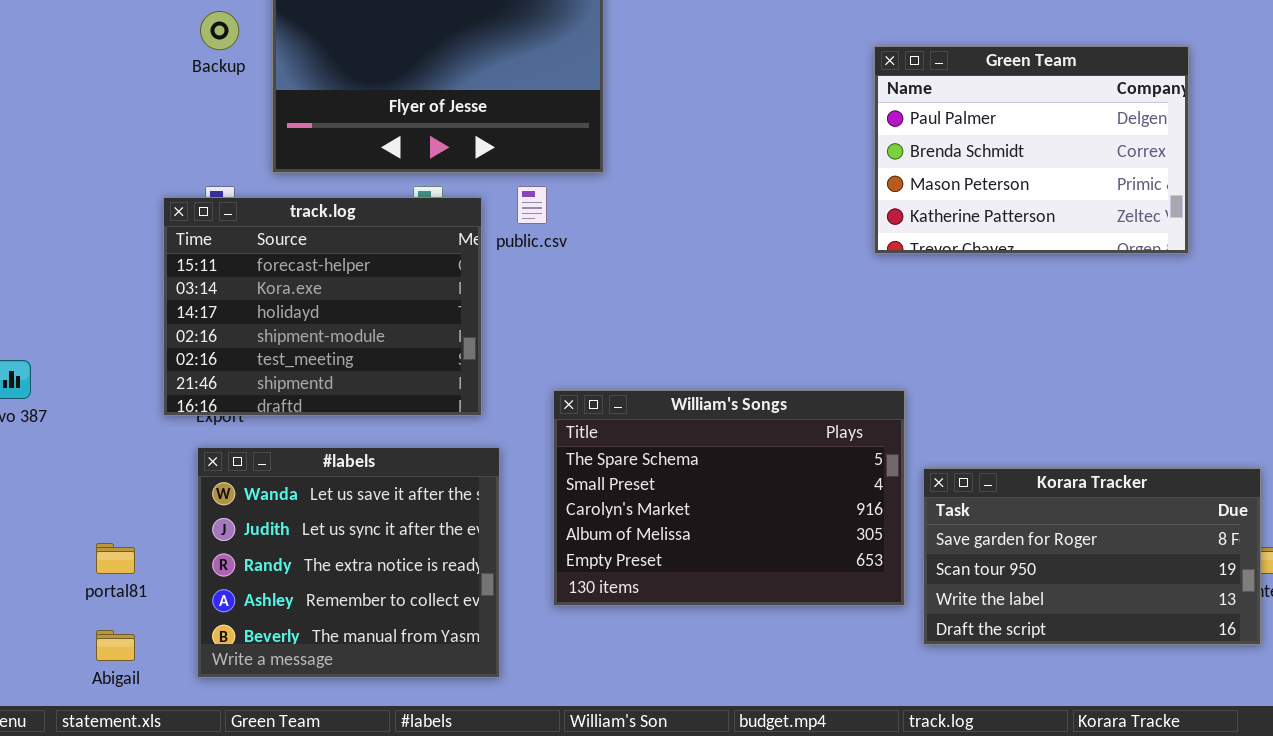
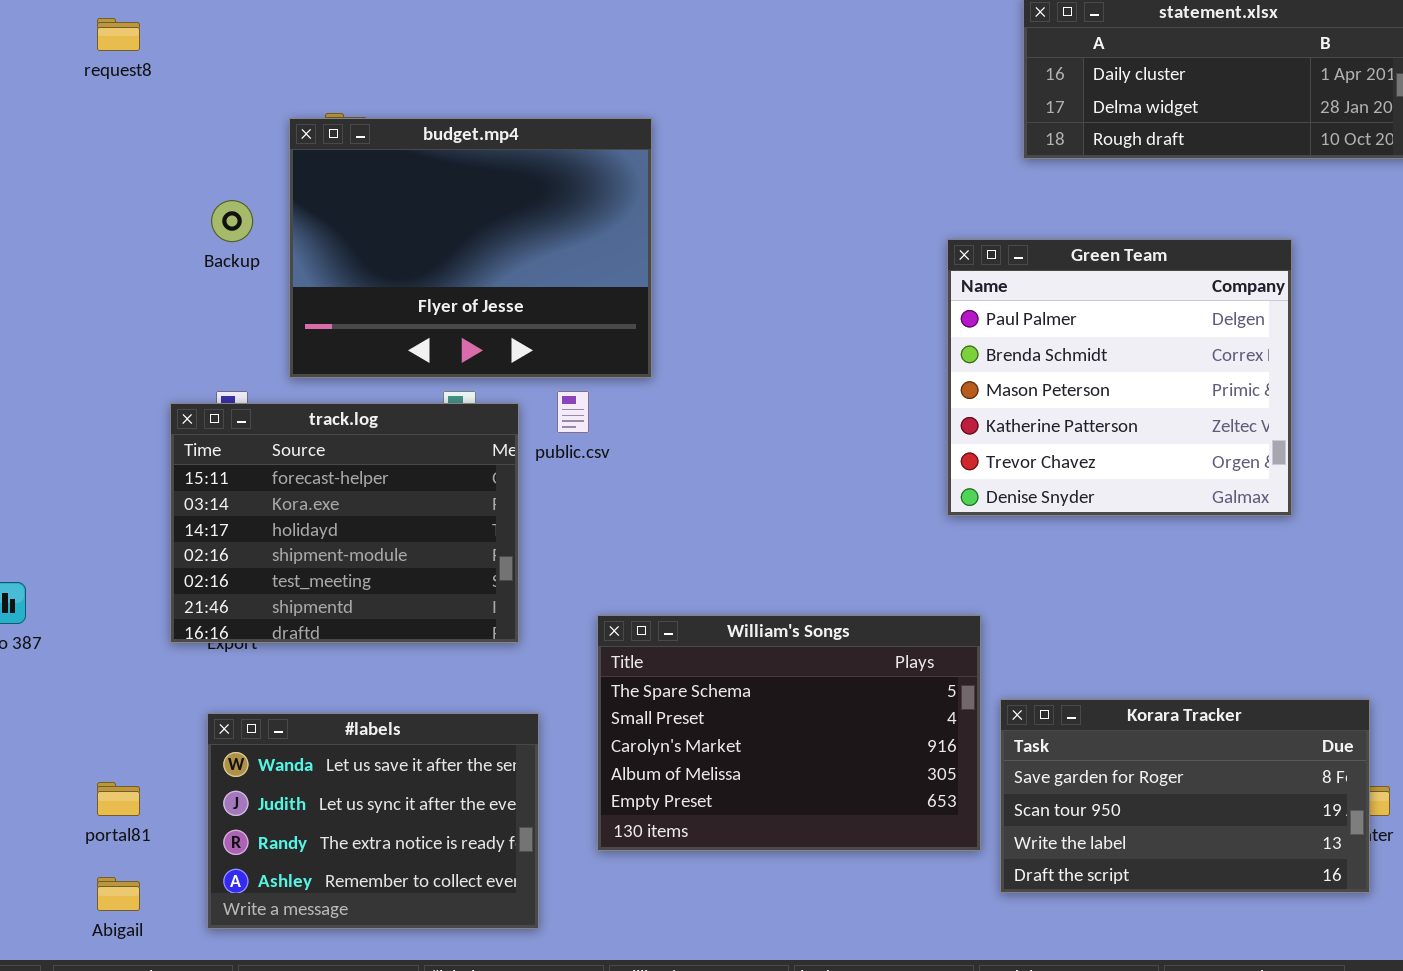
Green Team: [874,46,1189,254] -> [947,239,1292,516], resized
#labels: [197,447,500,678] -> [207,713,539,929], resized

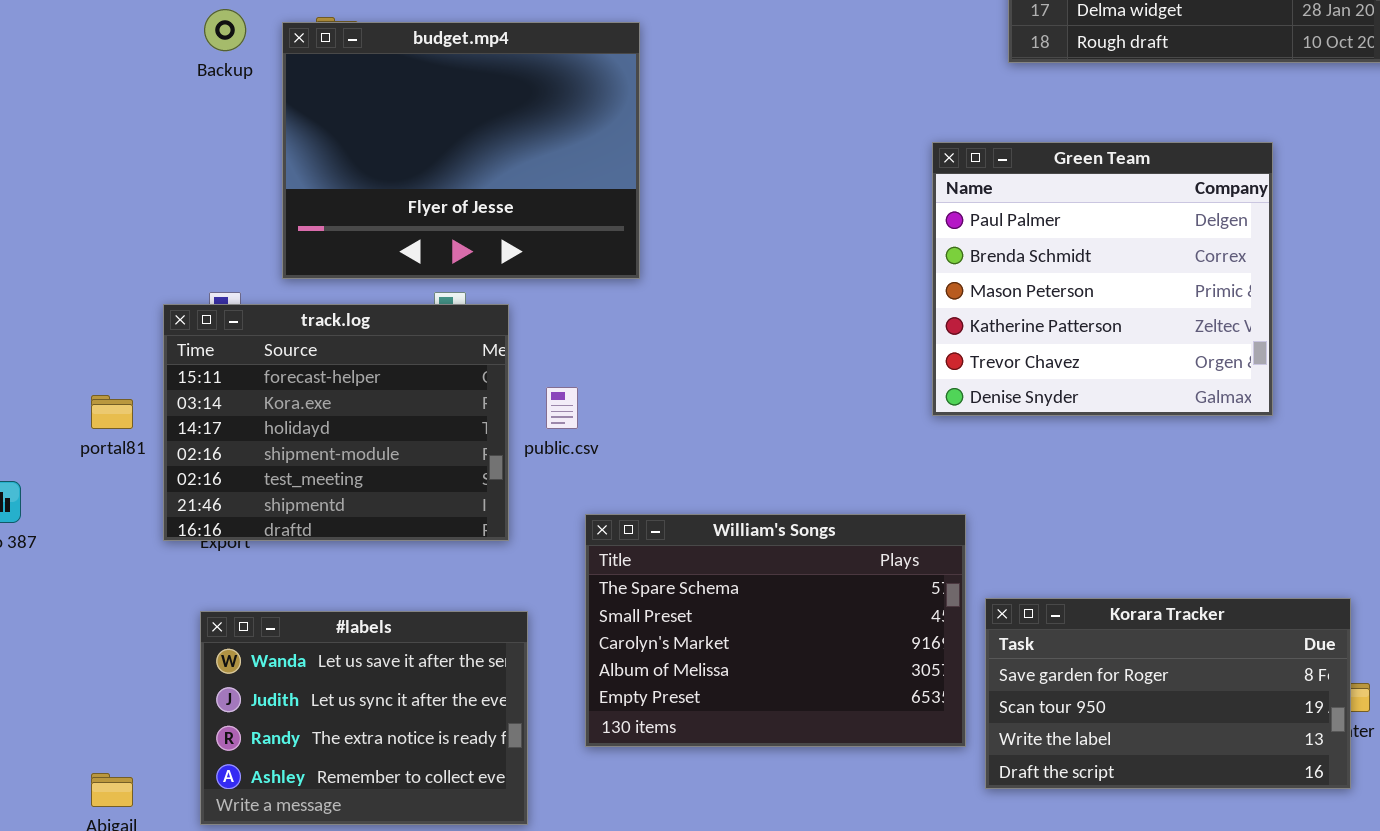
Backup: [211,200,253,242] -> [204,9,246,51], moved
public.csv: [557,391,589,433] -> [546,387,578,429], moved
portal81: [97,782,140,816] -> [91,395,133,429], moved

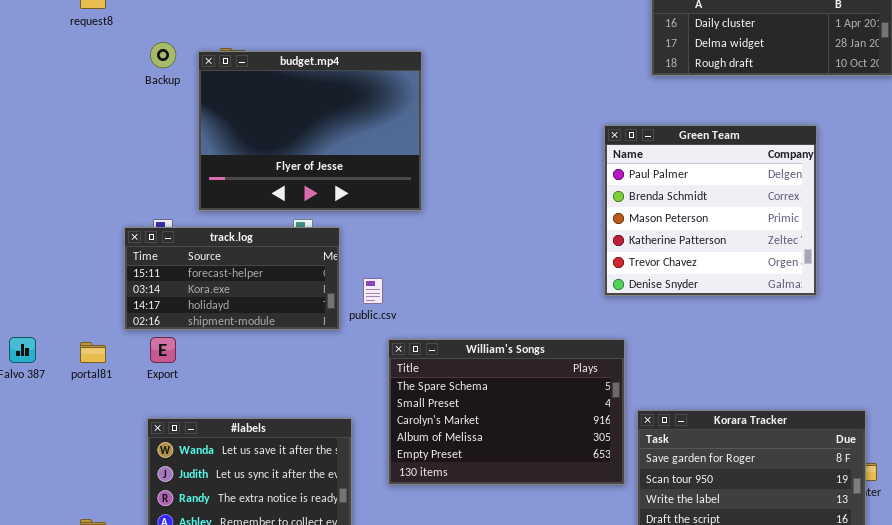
track.log: [163,304,509,541] -> [124,227,340,330], resized
portal81: [91,395,133,429] -> [80,342,106,363], moved
William's Songs: [585,514,966,747] -> [388,339,625,485], moved

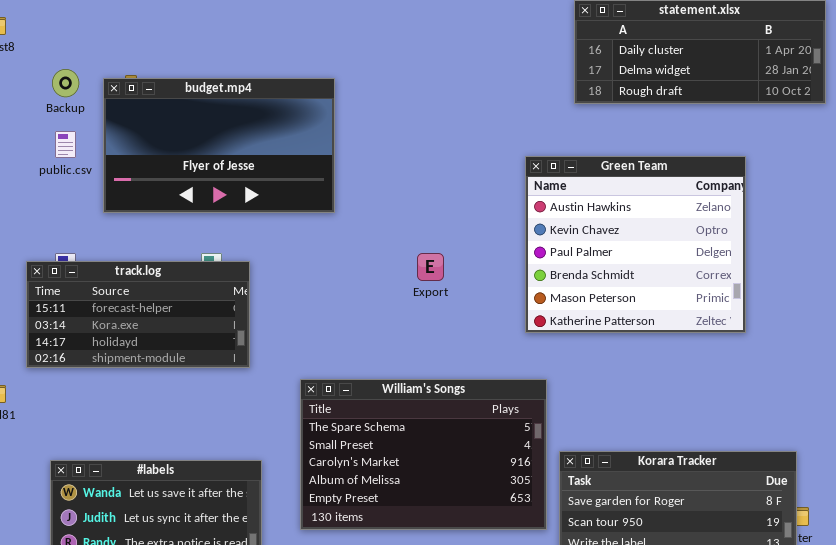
budget.mp4: [198,51,422,211] -> [103,78,335,213], resized
Green Team: [604,125,817,296] -> [525,156,746,333], scrolled up 2 rows
public.csv: [363,278,383,304] -> [55,131,76,158], moved
Export: [150,337,176,363] -> [417,253,444,281], moved

